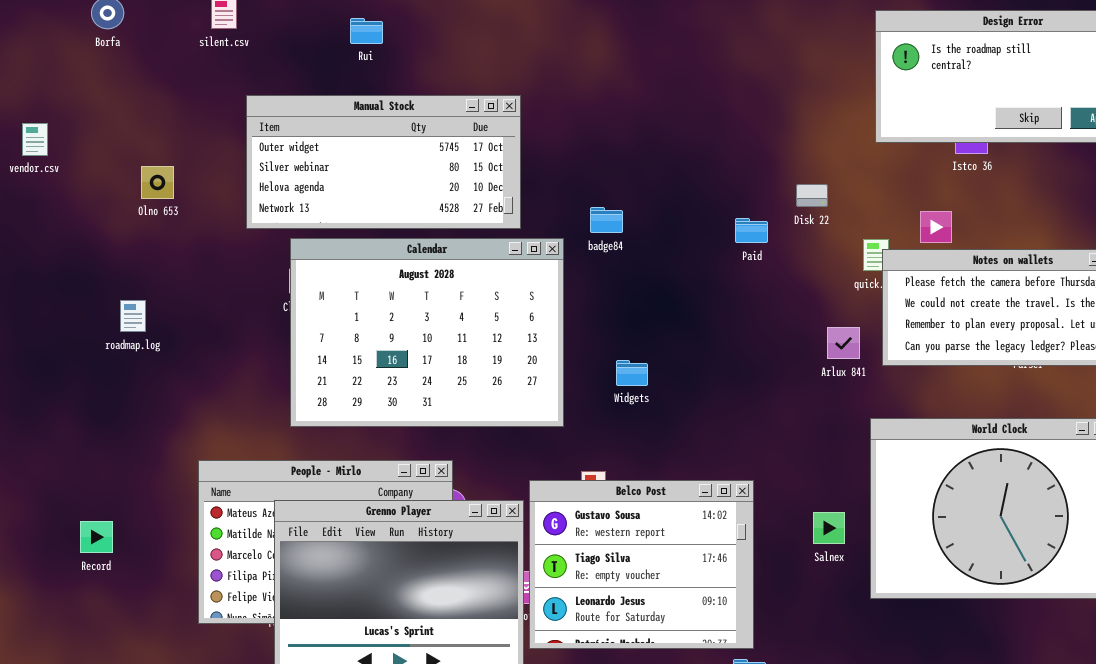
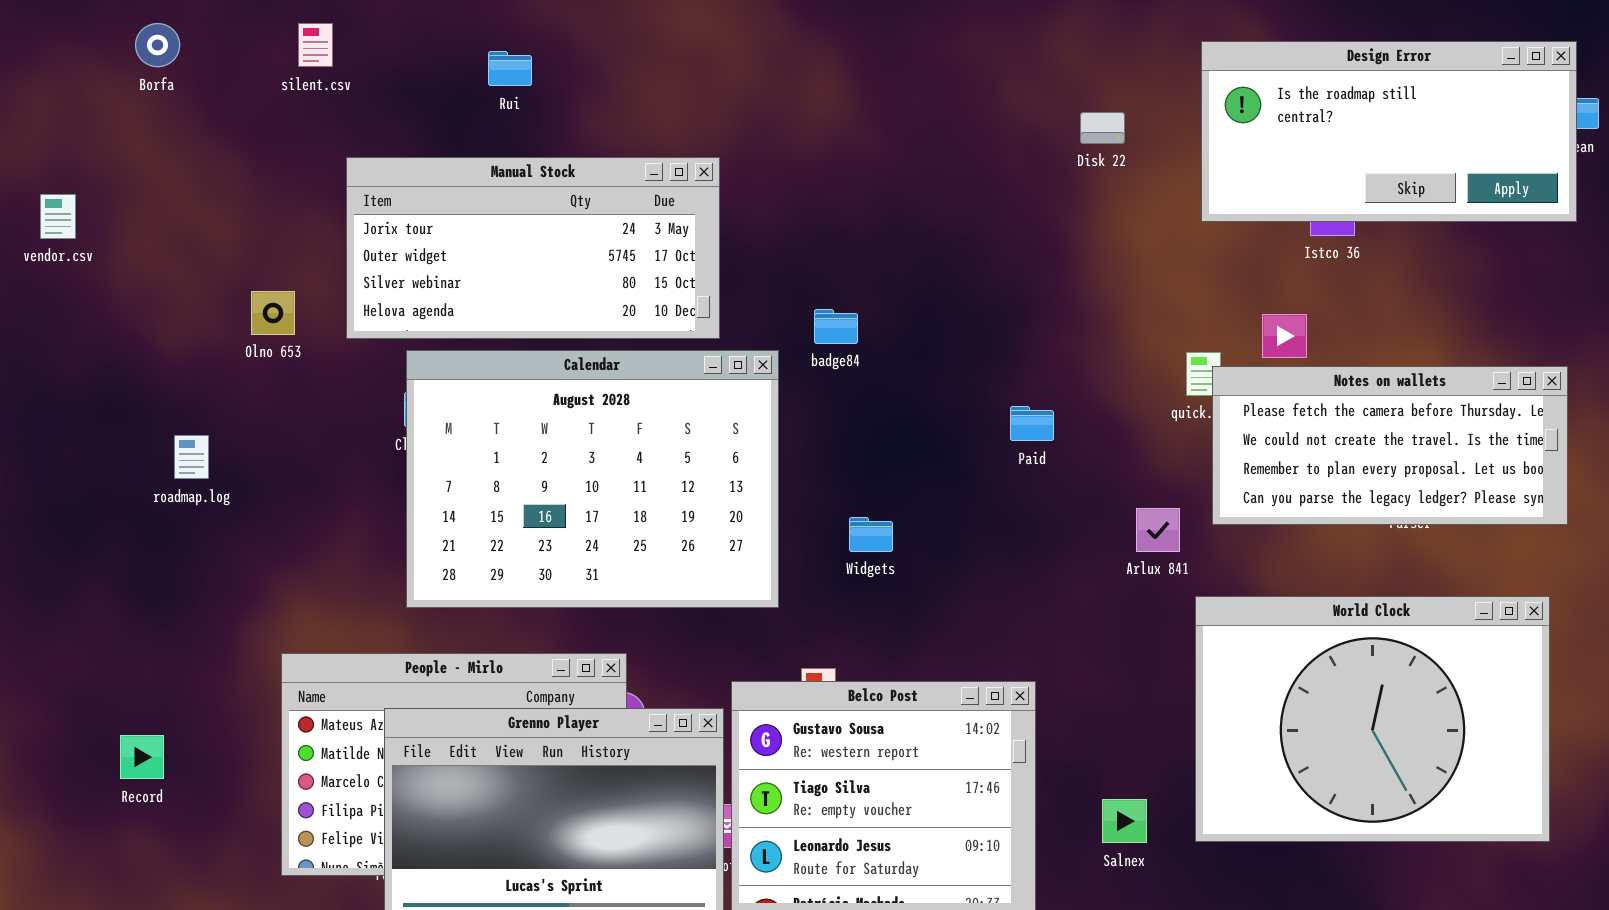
Manual Stock: [246,95,521,229] -> [346,157,720,339], scrolled up 1 row
Olno 653: [141,166,174,199] -> [251,291,295,335], moved
Disk 22: [796,184,828,207] -> [1080,112,1125,144], moved
Paid: [735,218,768,243] -> [1010,406,1054,441], moved
Arlux 841: [827,327,860,359] -> [1136,508,1180,552], moved
Salnex: [813,512,845,544] -> [1102,799,1147,843], moved

